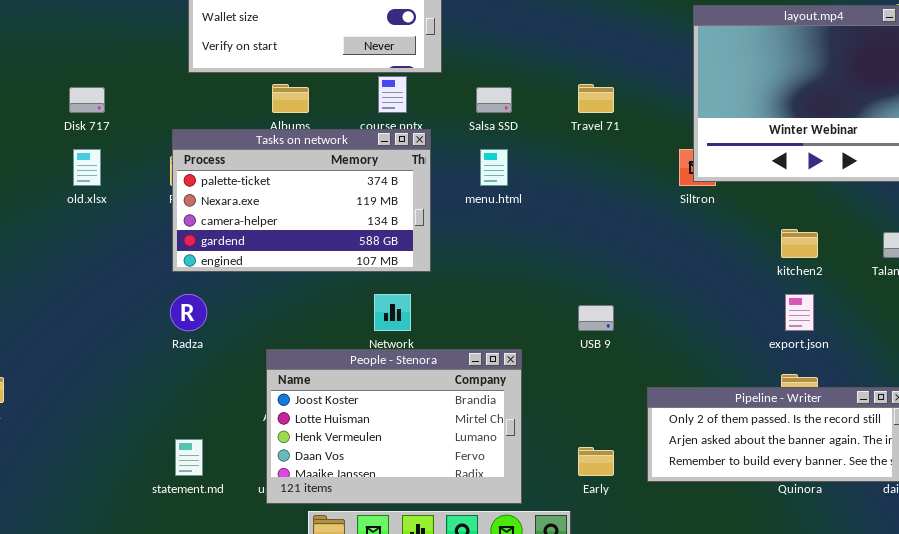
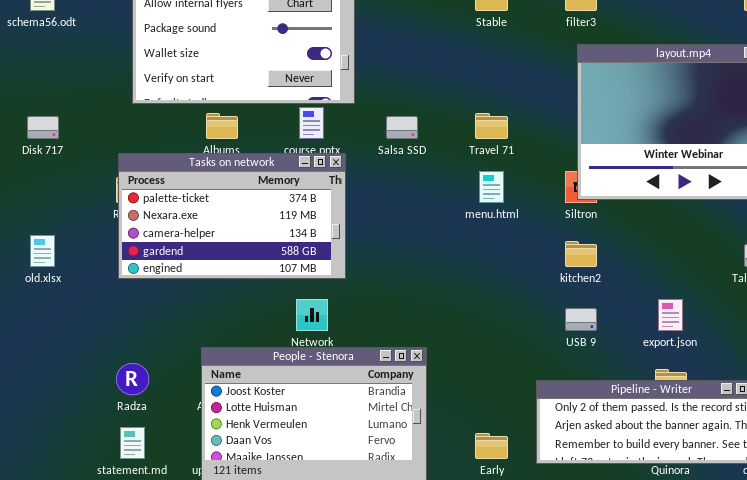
old.xlsx: [73,149,101,186] -> [30,235,55,267], moved
menu.html: [480,149,508,186] -> [479,171,504,203], moved
kitchen2: [781,229,818,258] -> [565,241,597,267], moved
Radza: [170,294,207,331] -> [116,363,149,395], moved
USB 9: [578,305,614,331] -> [565,308,597,331], moved

